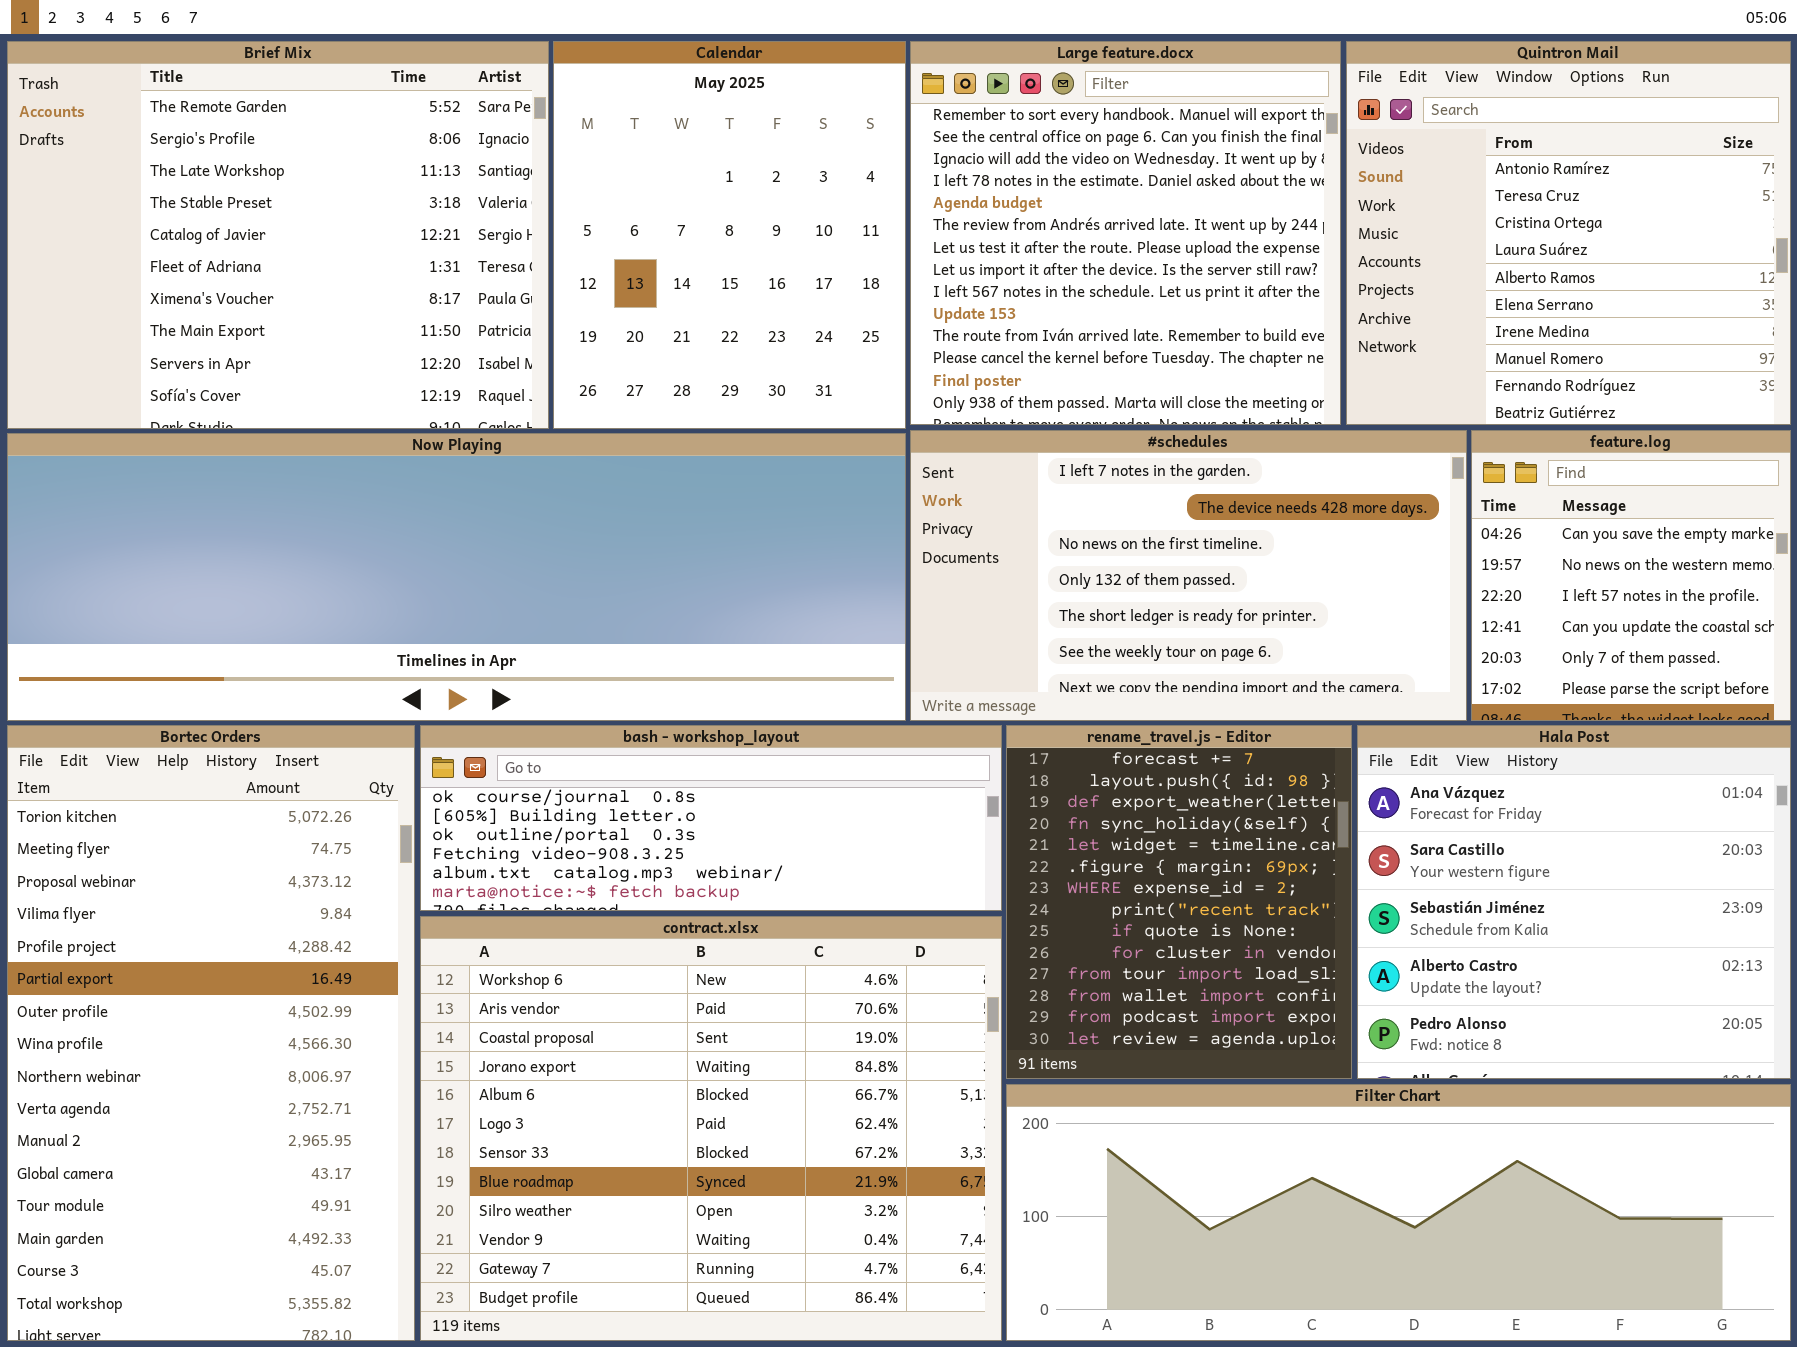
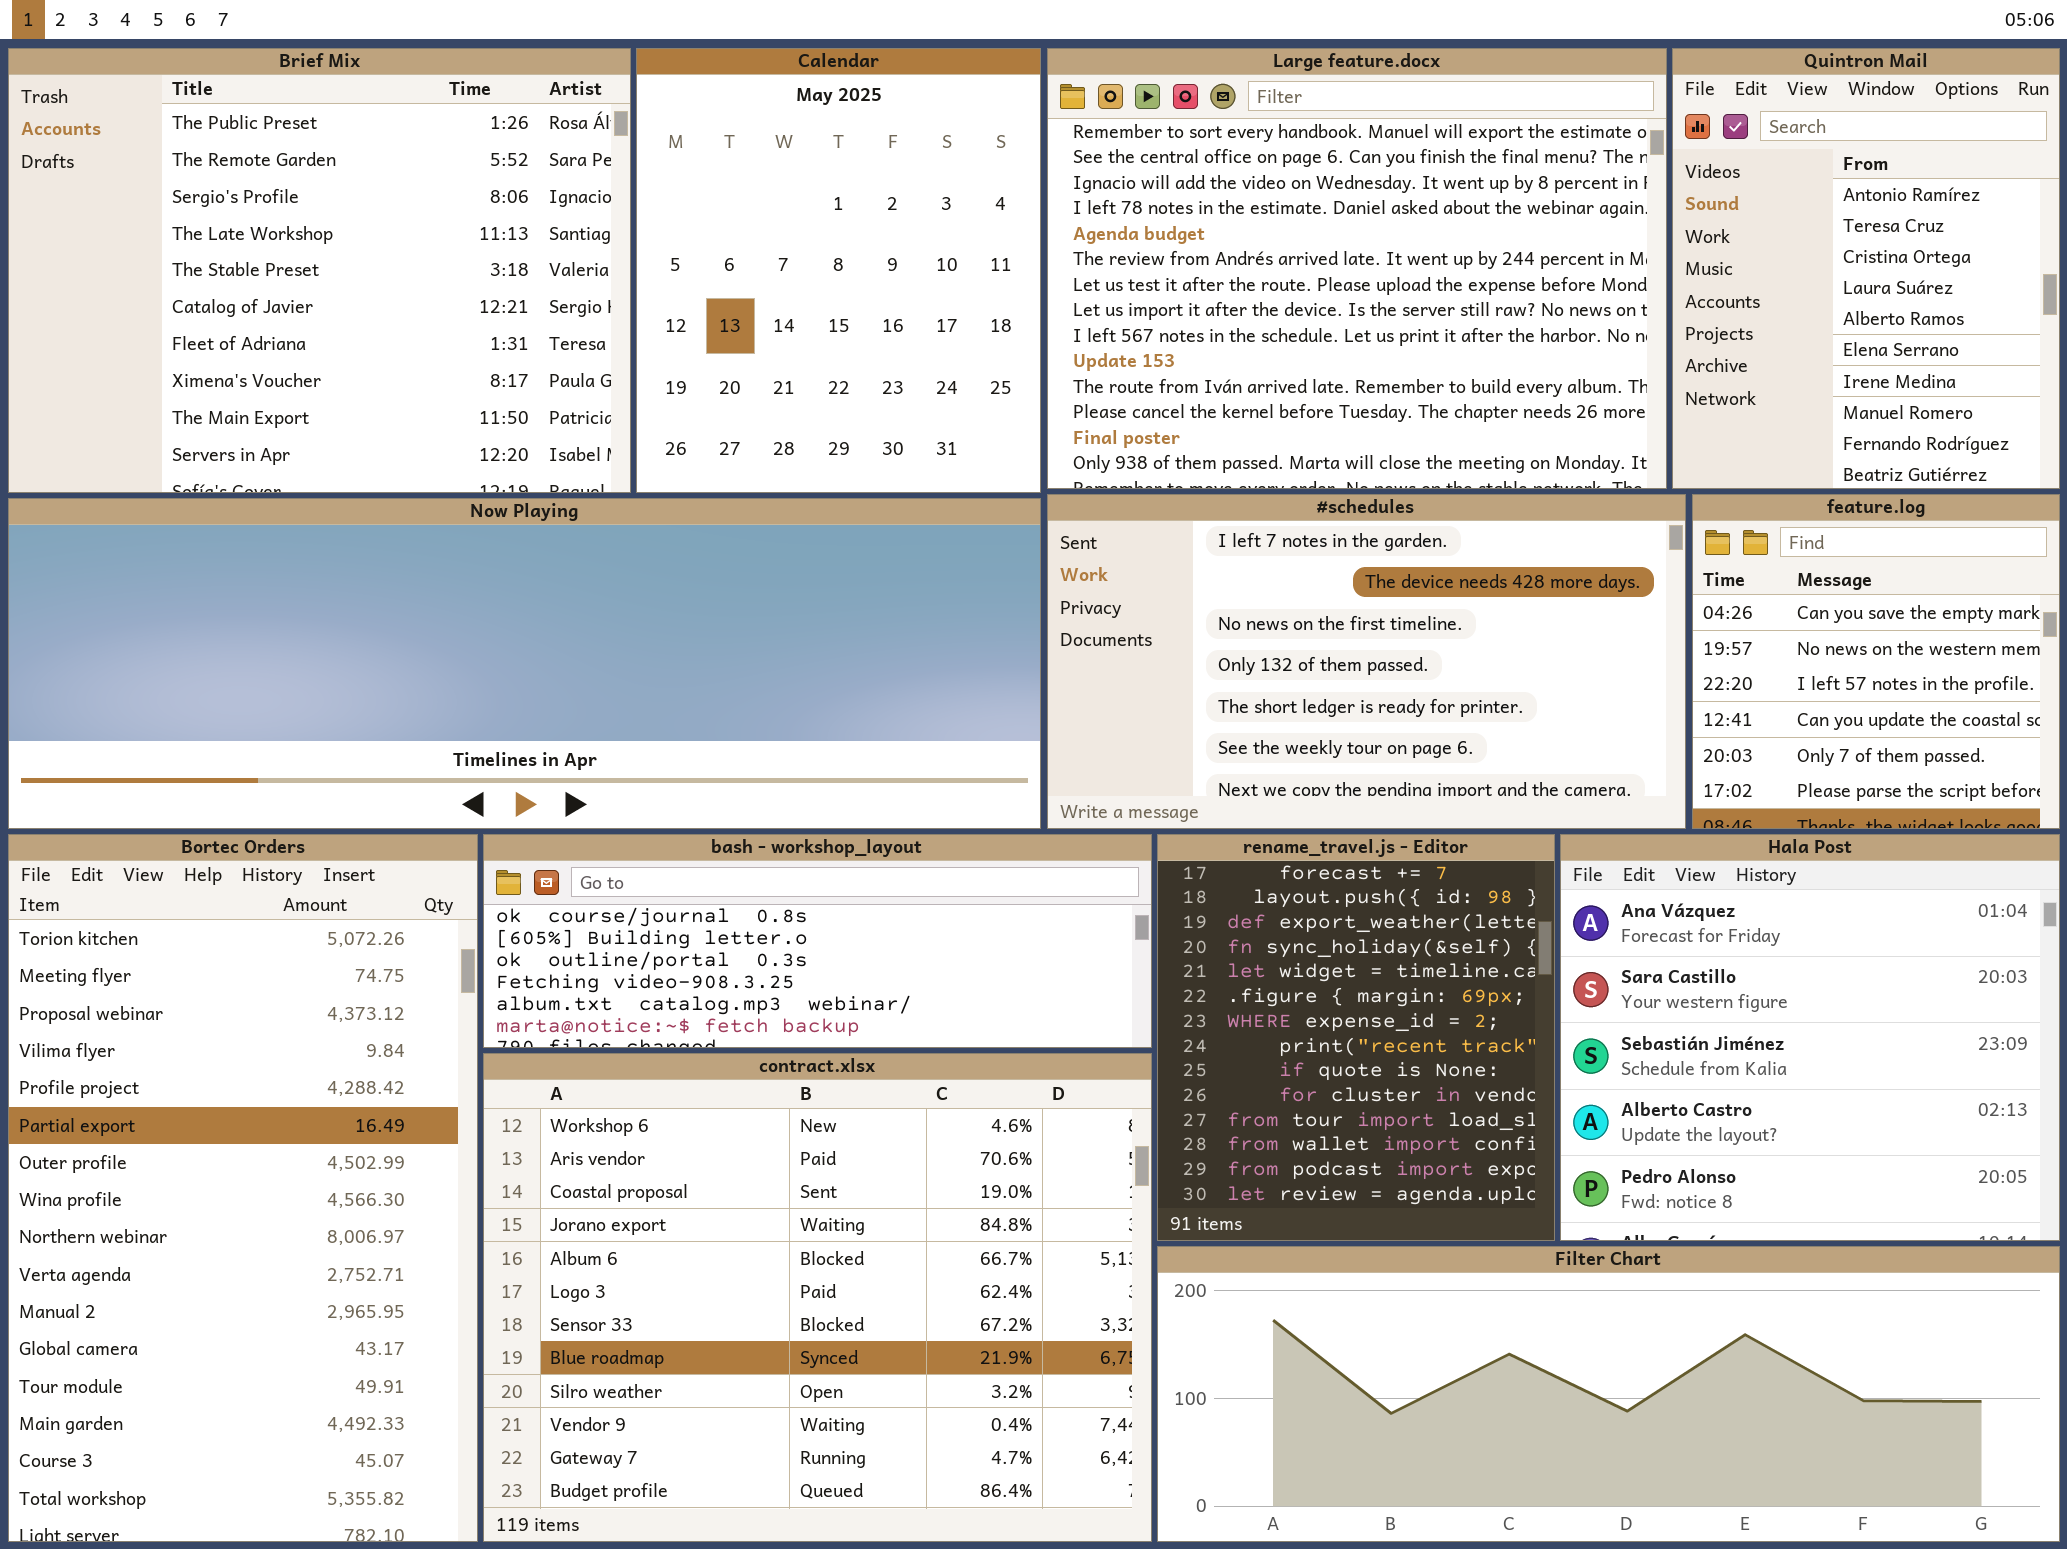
Brief Mix: [7,41,549,429] -> [8,48,631,493], scrolled up 1 row
Large feature.docx: [910,41,1341,425] -> [1047,48,1667,489], resized
Quintron Mail: [1346,41,1791,425] -> [1672,48,2060,489], resized

